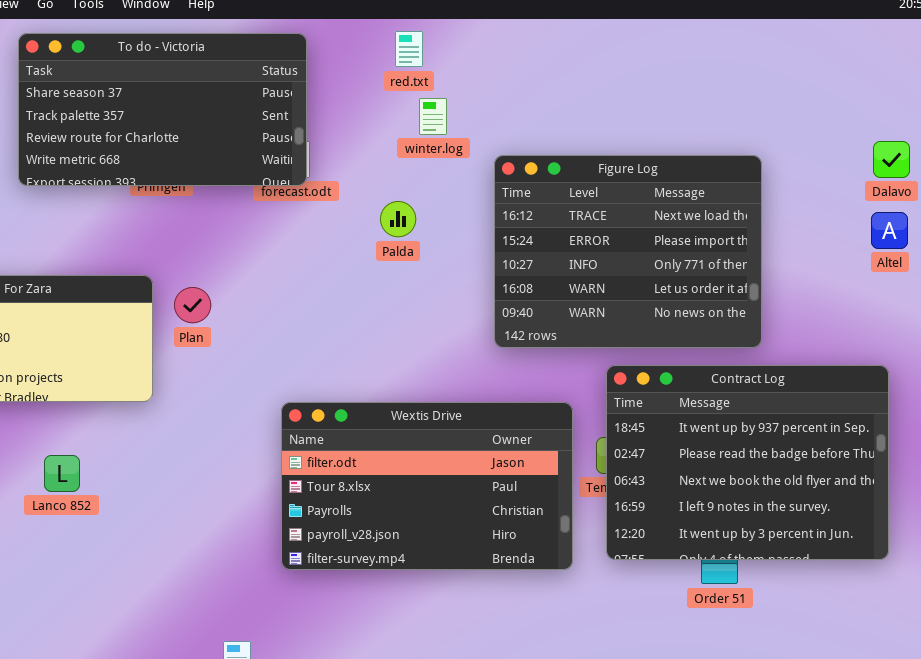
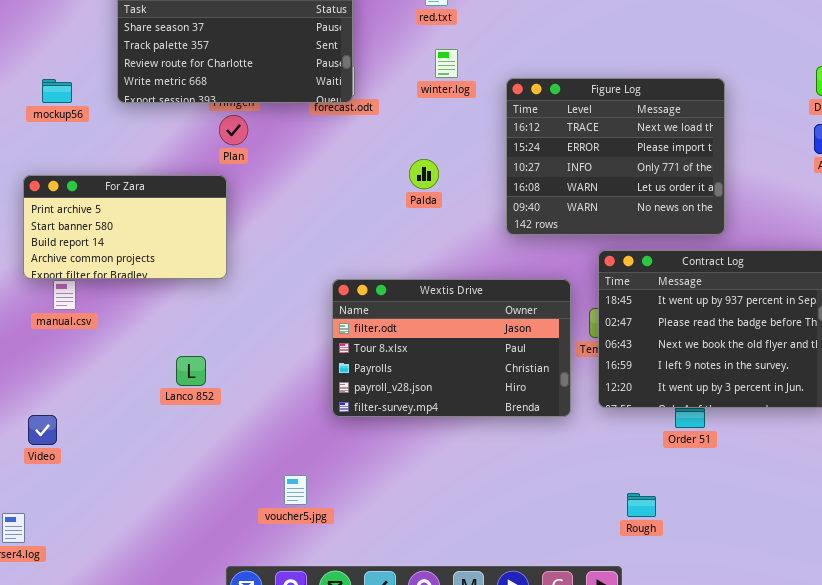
winter.log: [419,98,447,135] -> [435,49,458,78], moved
Palda: [380,201,416,237] -> [409,159,439,189], moved
Plan: [174,287,211,323] -> [219,115,248,145], moved
Lanco 852: [44,455,80,492] -> [176,356,206,386], moved

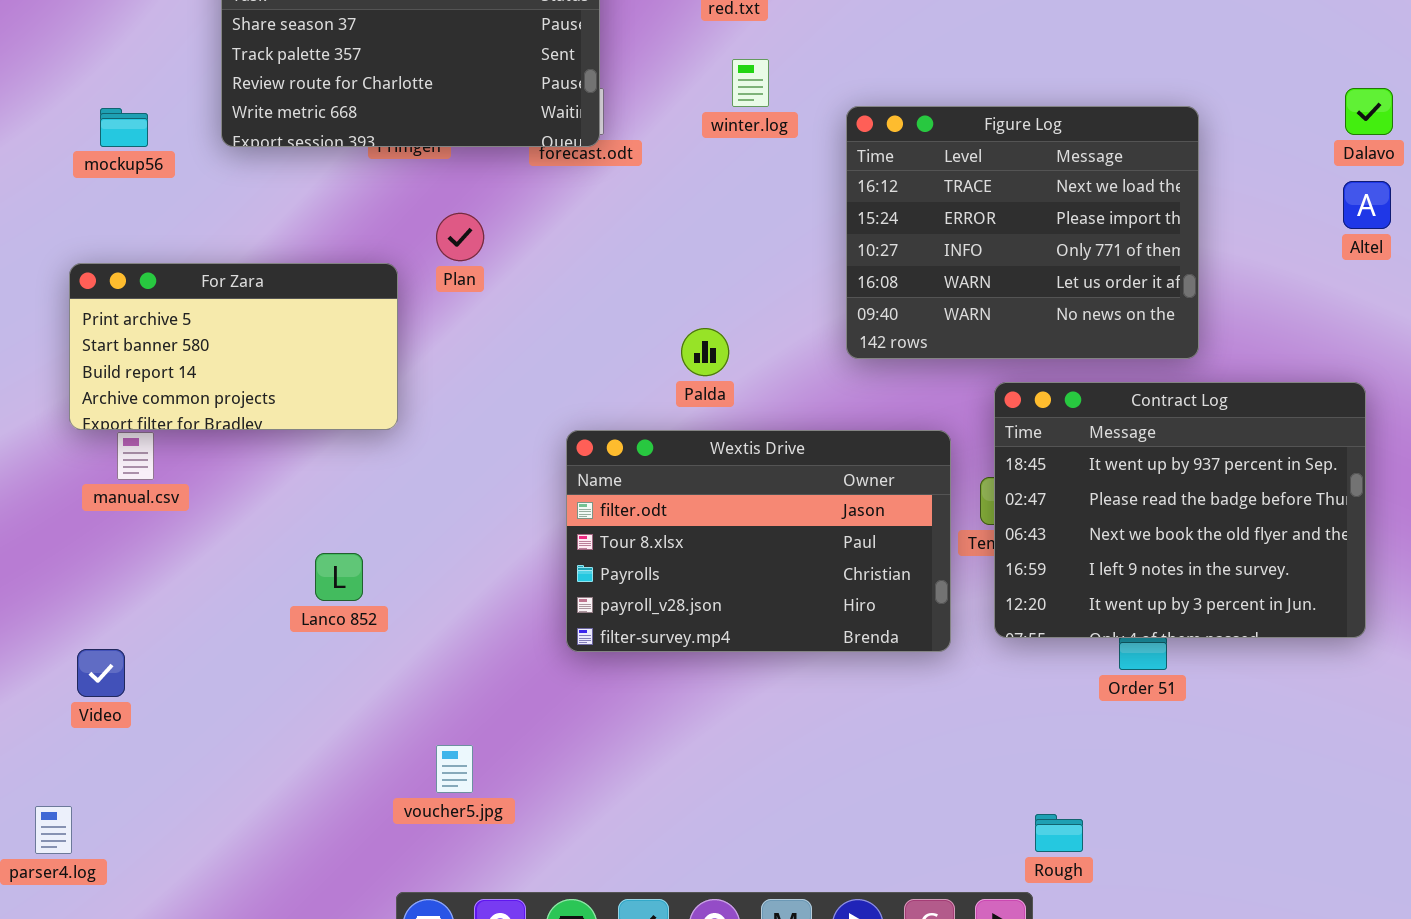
Plan: [219,115,248,145] -> [436,213,484,261], moved
Palda: [409,159,439,189] -> [681,328,729,376], moved
voucher5.jpg: [284,475,307,505] -> [436,745,473,793], moved
Rough: [627,493,656,517] -> [1035,814,1083,852], moved

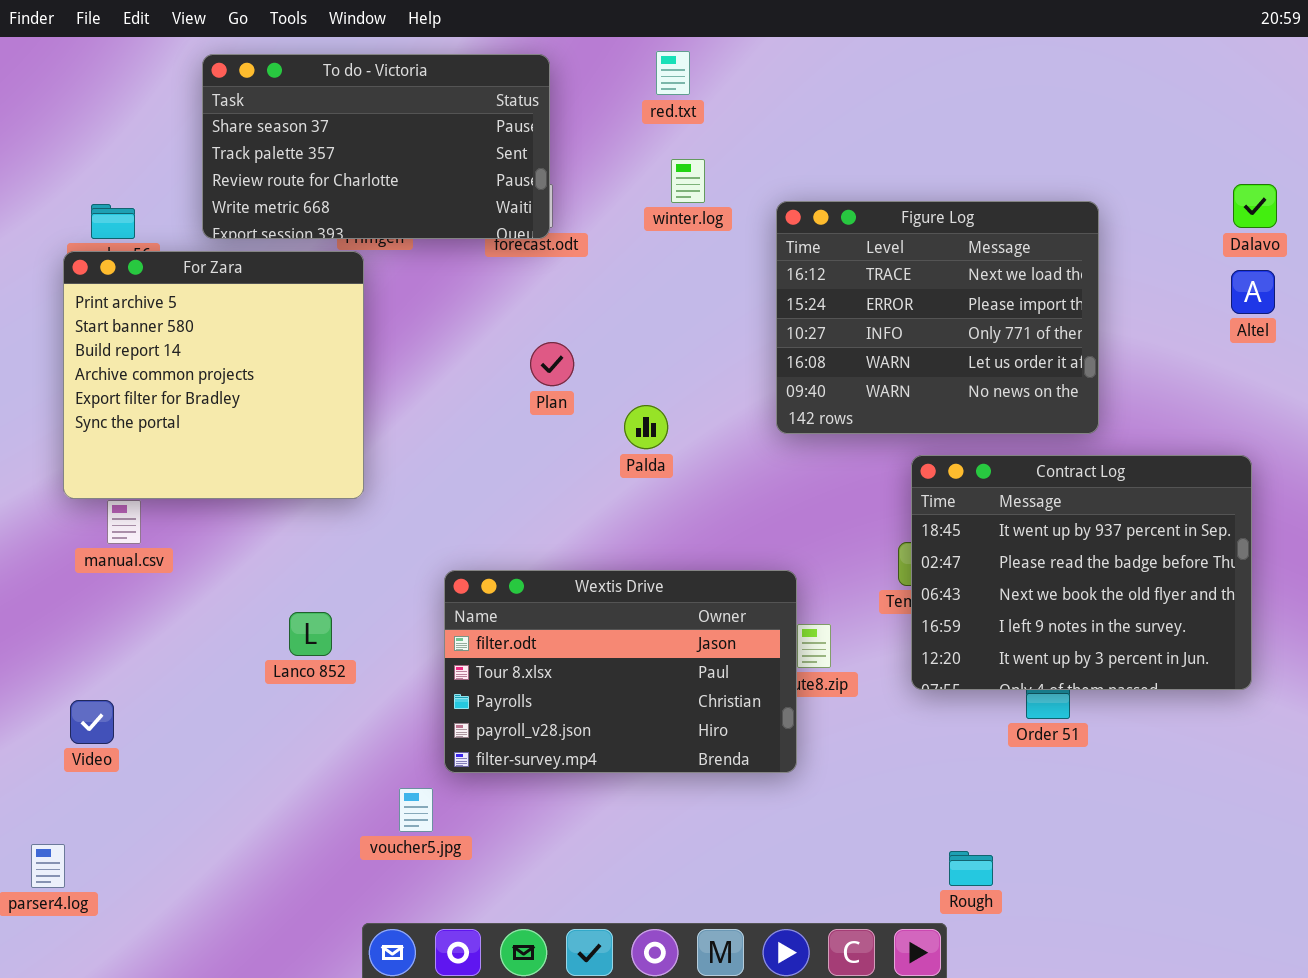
Plan: [436,213,484,261] -> [530,342,574,386], moved
For Zara: [69,263,398,430] -> [63,251,364,499], resized
Wextis Drive: [566,430,951,652] -> [444,570,797,773], moved

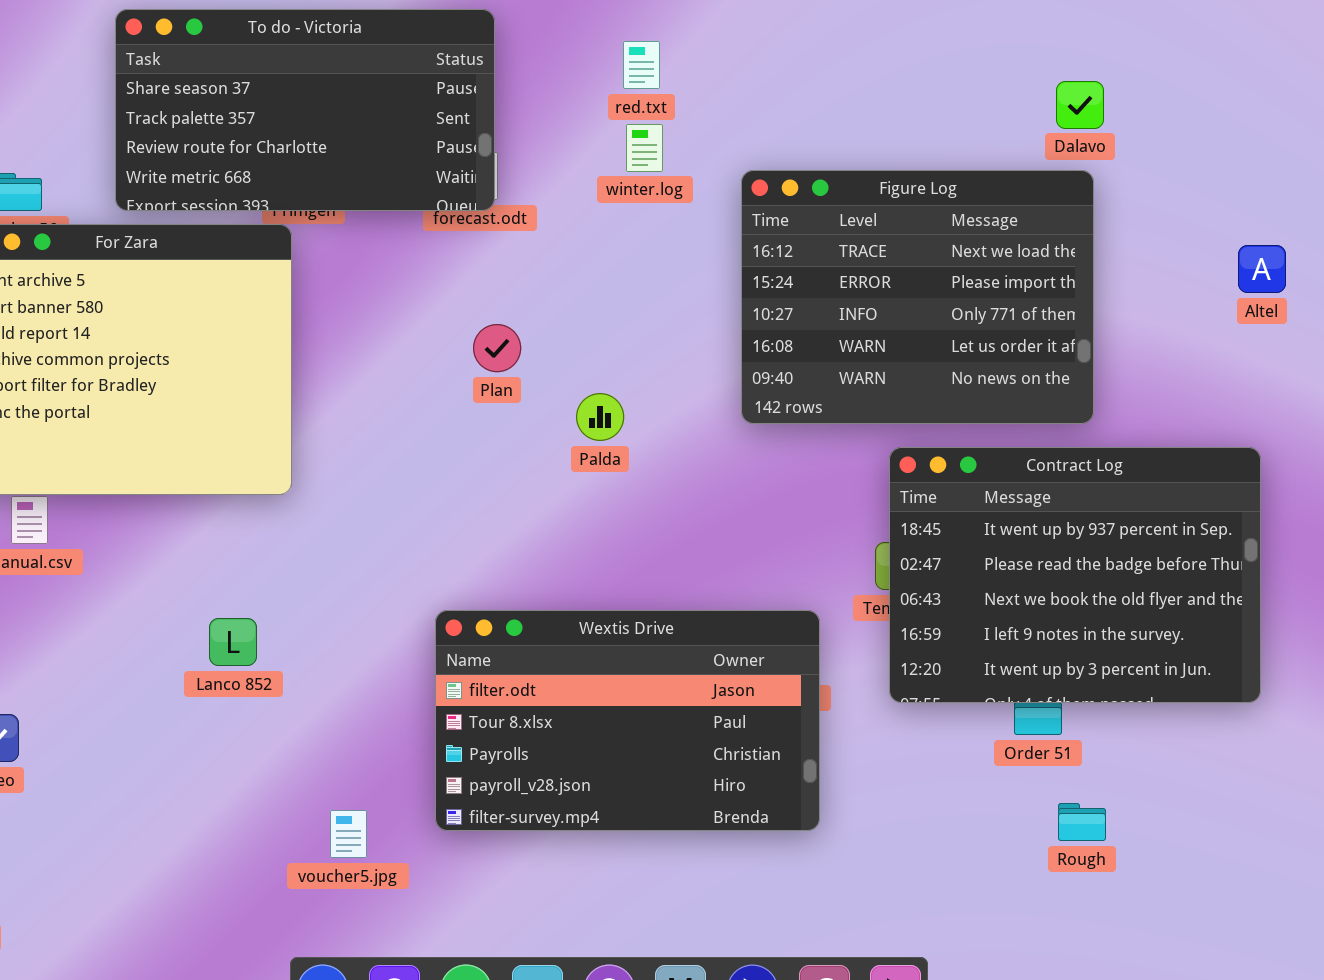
red.txt: [656,51,690,95] -> [623,41,660,89], moved
Dalavo: [1233,184,1277,228] -> [1056,81,1104,129], moved
Wextis Drive: [444,570,797,773] -> [435,610,820,831], moved
Rough: [949,851,993,886] -> [1058,803,1106,841], moved

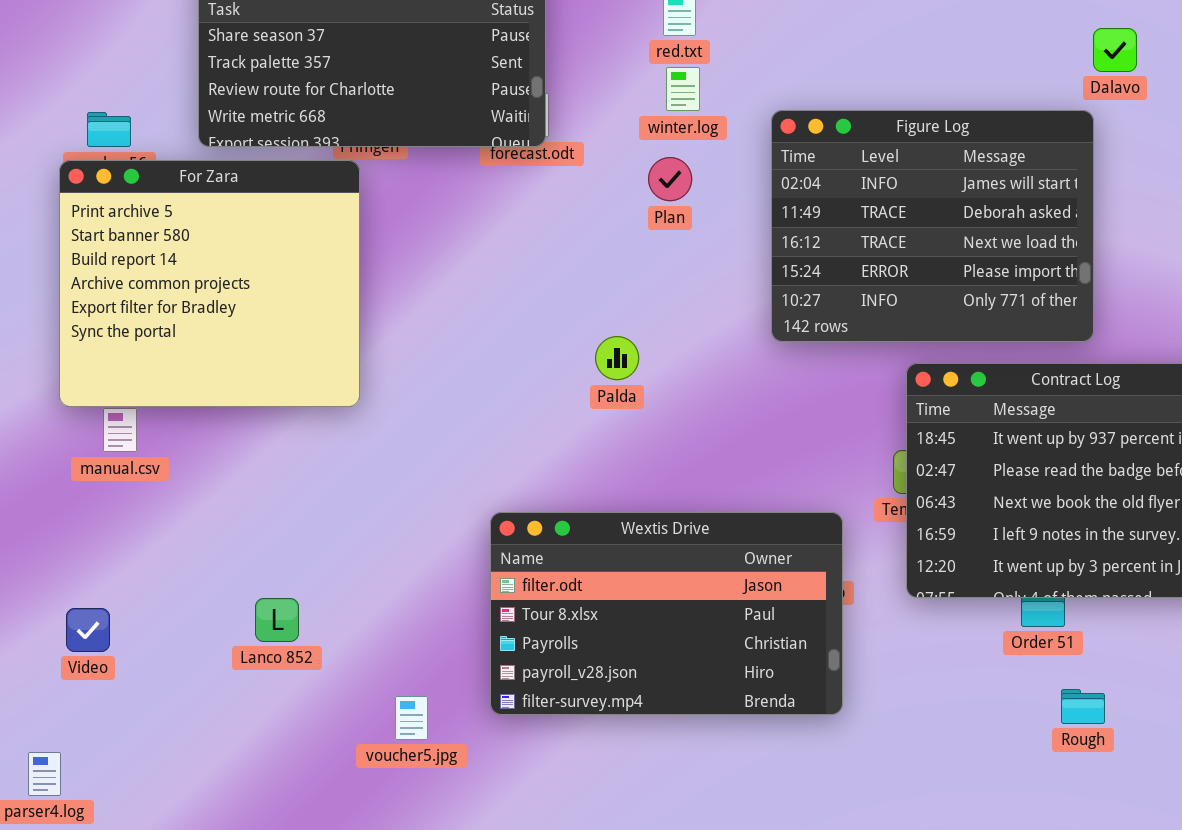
Dalavo: [1056,81,1104,129] -> [1093,28,1137,72], moved
Figure Log: [741,170,1094,424] -> [771,110,1094,342], scrolled up 2 rows
Plan: [473,324,521,372] -> [648,157,692,201], moved
Palda: [576,393,624,441] -> [595,336,639,380], moved
Lanco 852: [209,618,257,666] -> [255,598,299,642], moved

